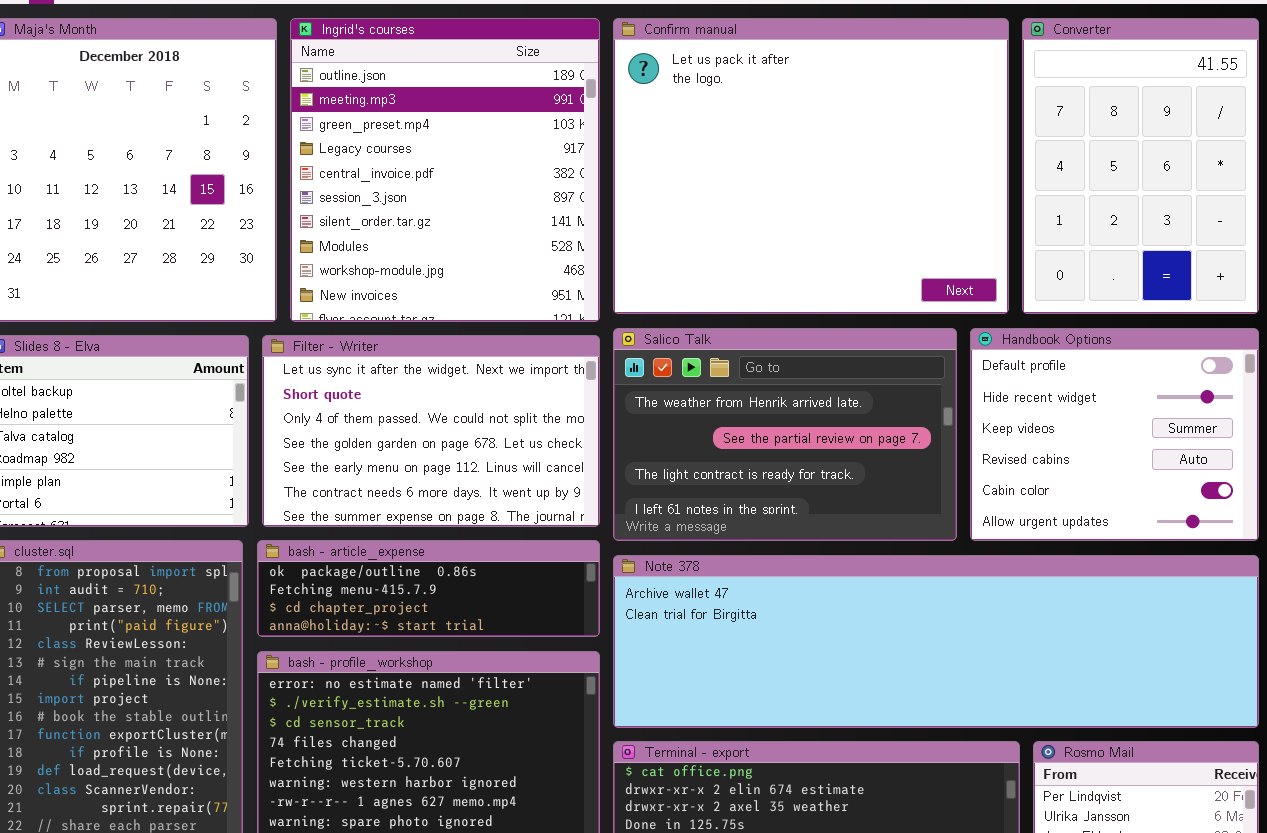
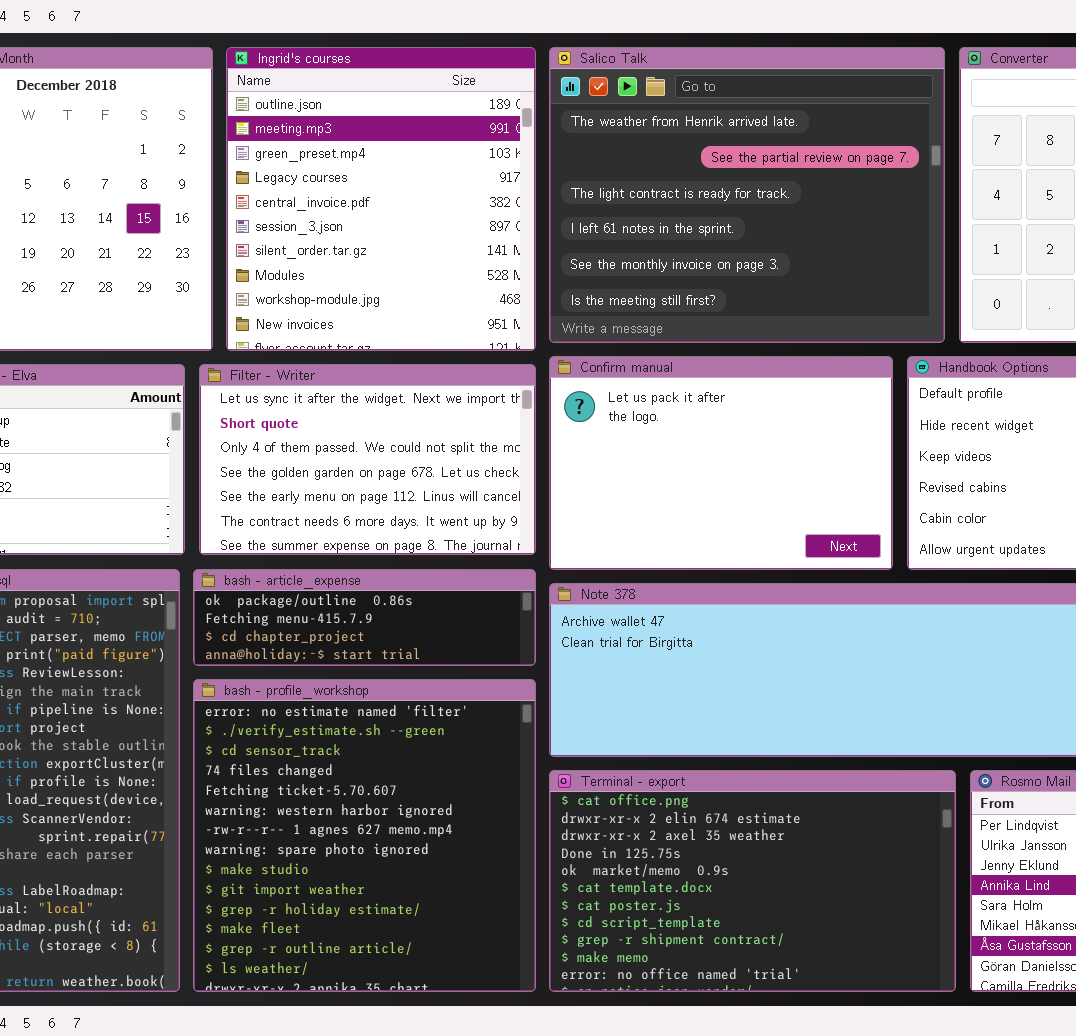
Confirm manual: [613,18,1009,314] -> [549,356,893,570], moved, resized
Salico Talk: [613,328,957,541] -> [549,47,945,343], moved, resized

